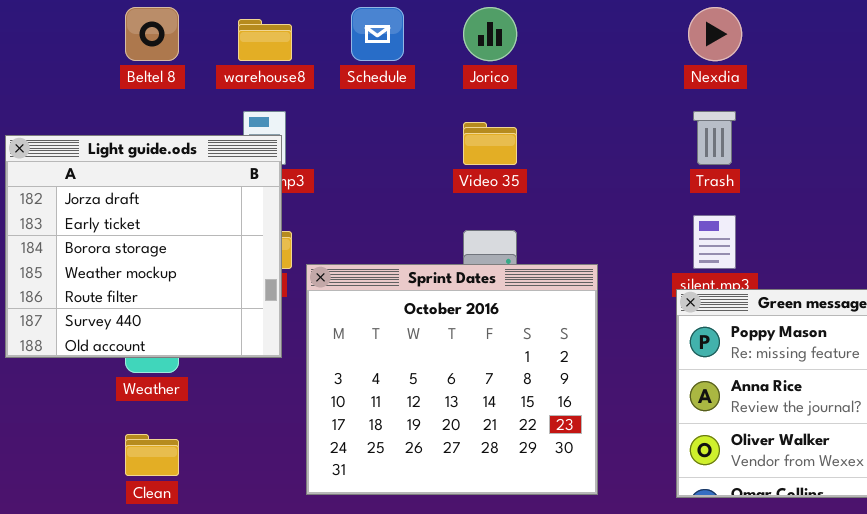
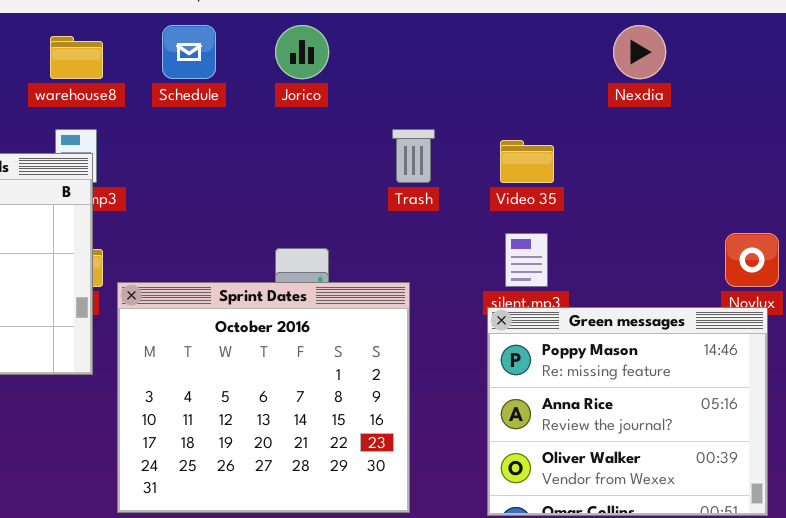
Nexdia: [688,7,742,61] -> [613,25,666,79], moved
Trash: [693,111,736,165] -> [392,129,435,183], moved
Video 35: [463,122,517,165] -> [500,140,554,183], moved

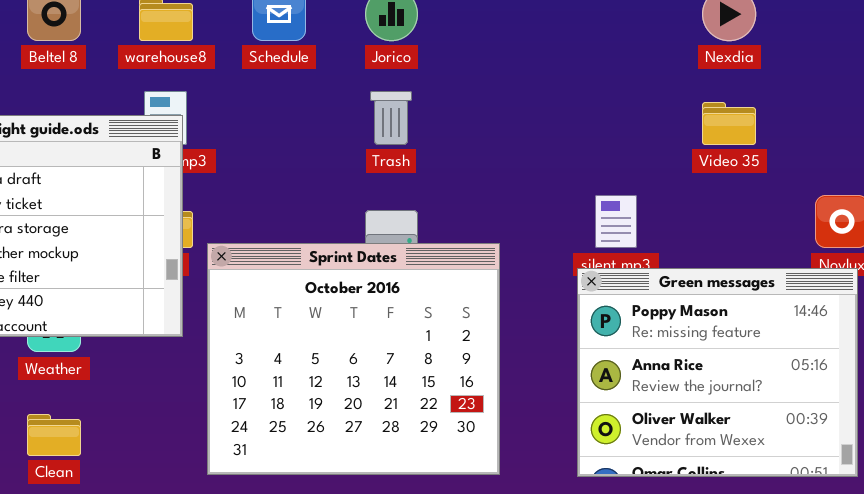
Trash: [392,129,435,183] -> [370,91,412,145], moved
Video 35: [500,140,554,183] -> [702,102,756,145], moved

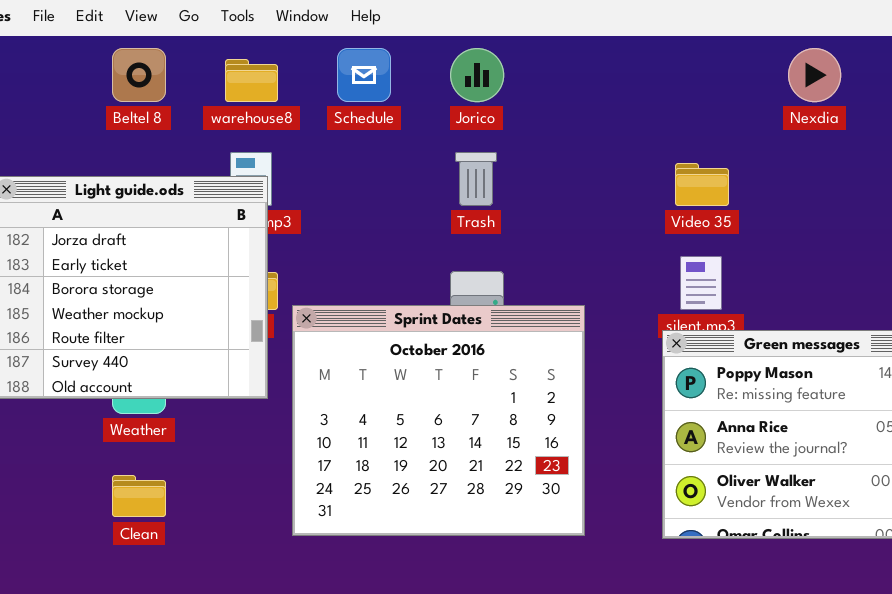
Video 35: [702,102,756,145] -> [675,163,729,206], moved

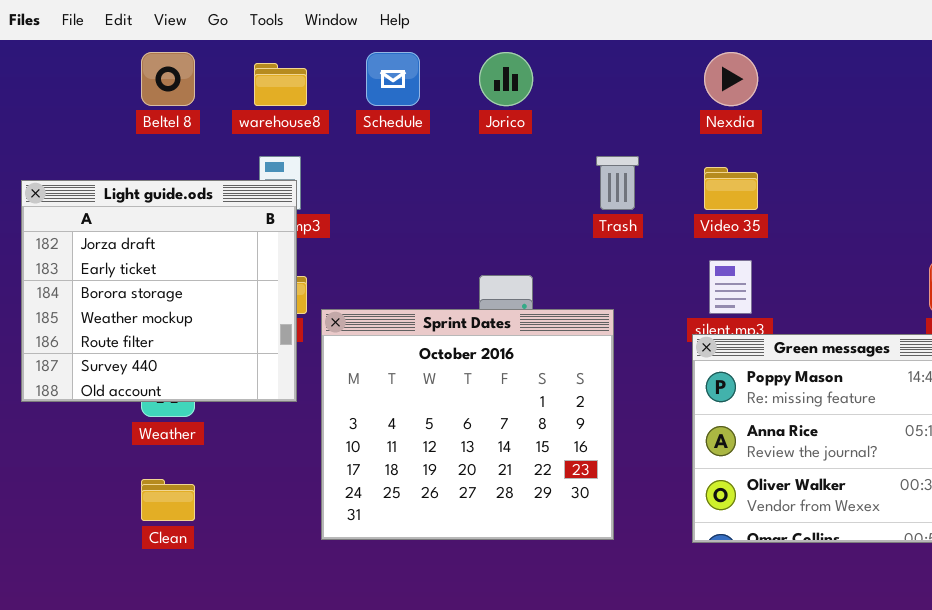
Nexdia: [788,48,841,102] -> [704,52,758,106], moved
Trash: [455,152,497,206] -> [596,156,639,210], moved

